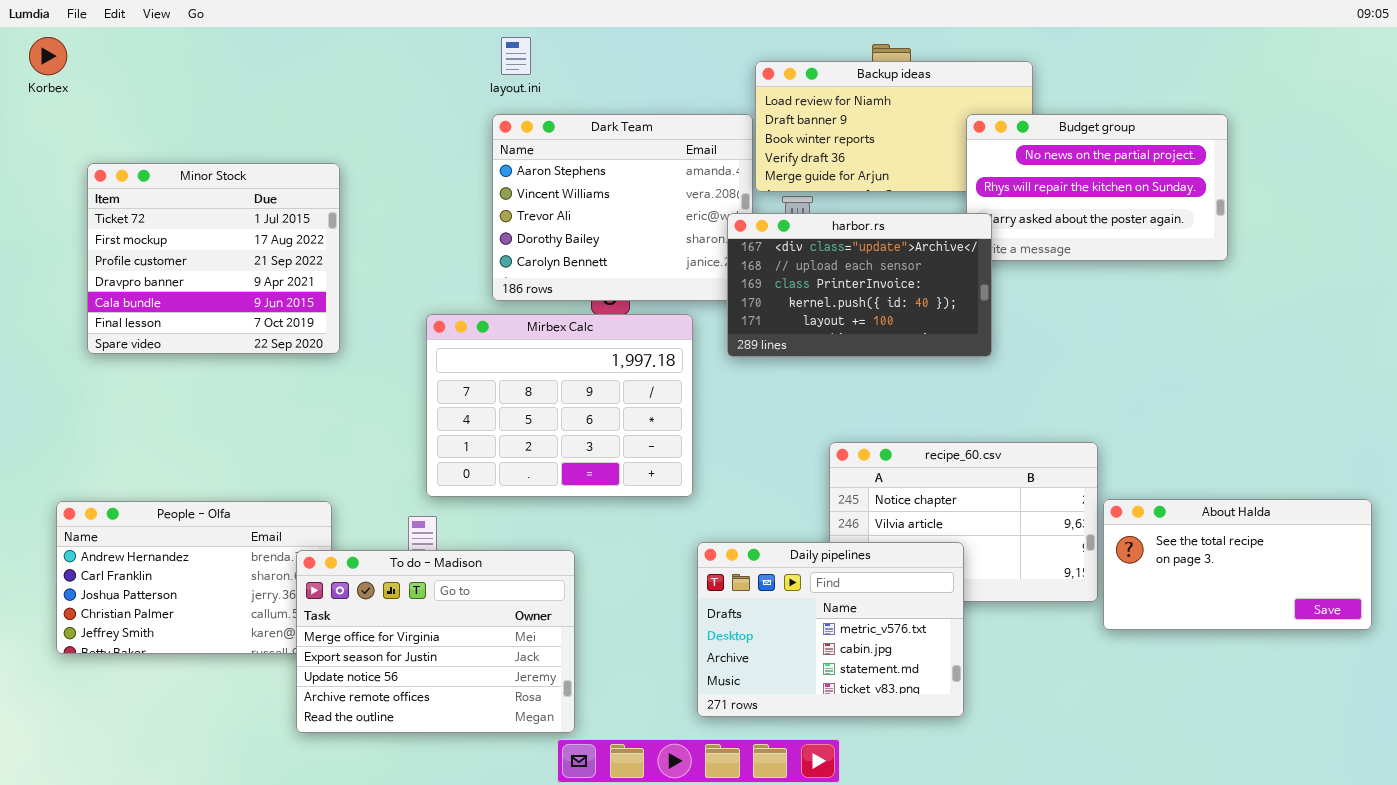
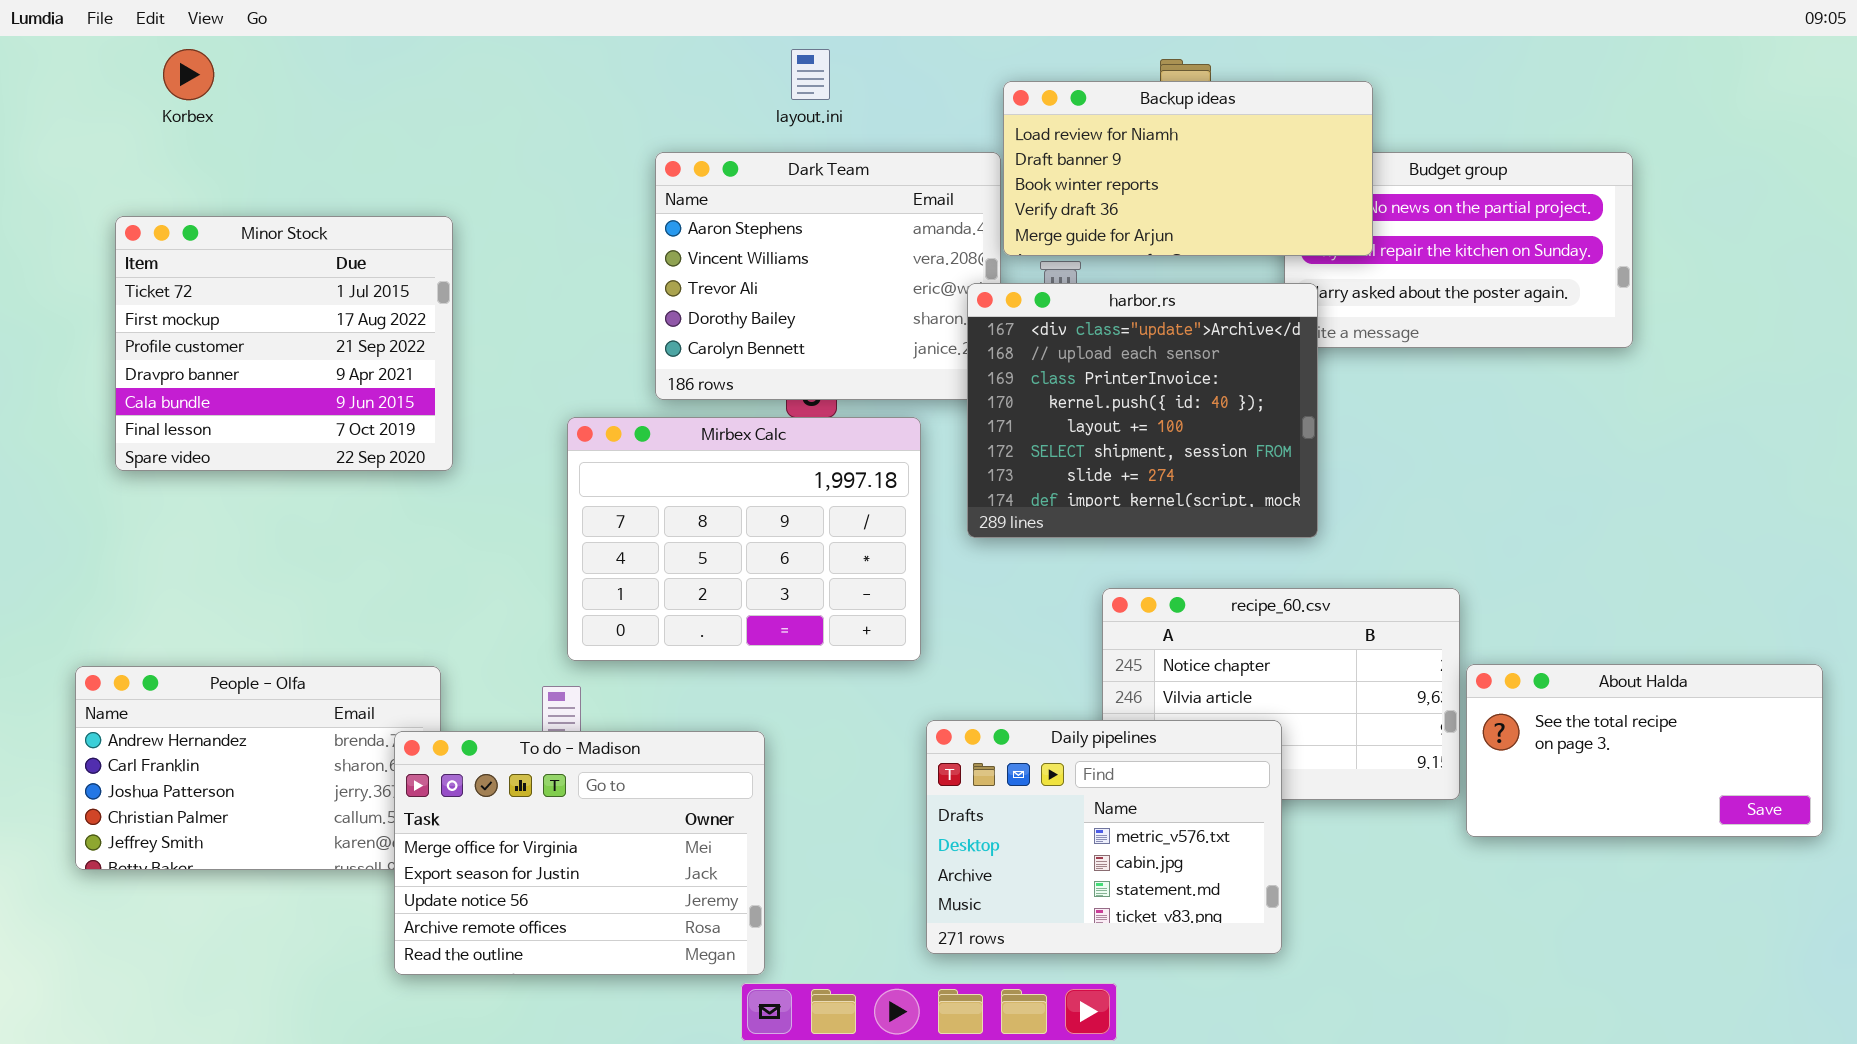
Korbex: [29,37,67,75] -> [163,49,214,100], moved
layout.ini: [501,37,531,75] -> [791,49,830,100], moved
Backup ideas: [755,61,1033,192] -> [1003,81,1373,256], raised
harbor.rs: [727,213,992,357] -> [967,283,1318,538], resized

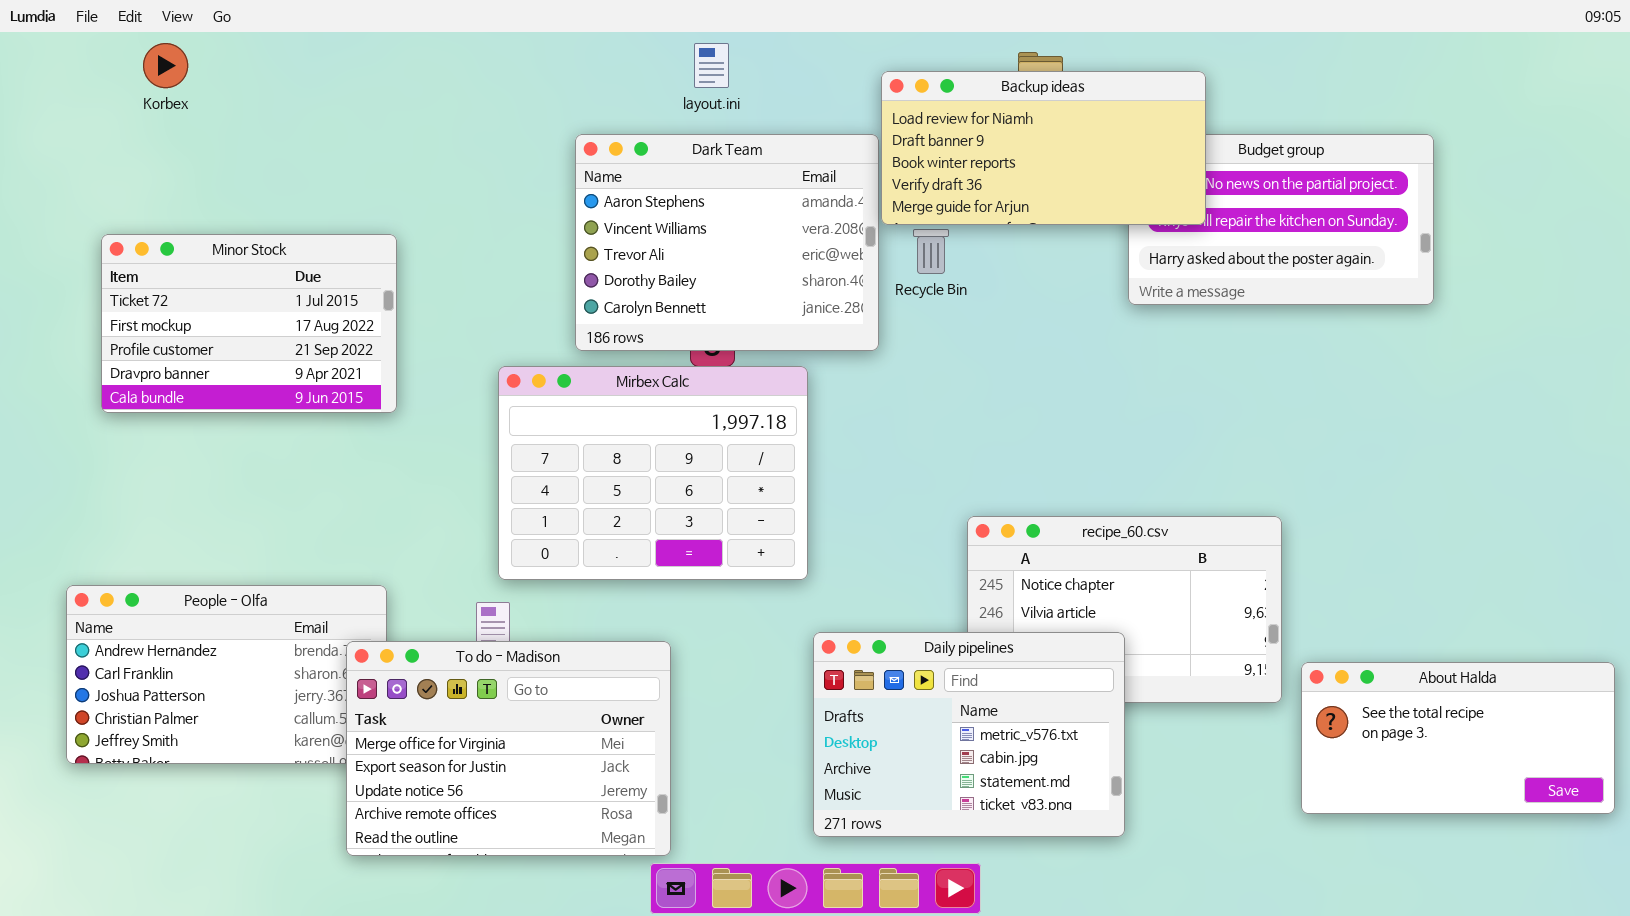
Minor Stock: [115,216,453,471] -> [101,234,397,413], resized
harbor.rs: [967,283,1318,538] -> none, closed
About Halda: [1466,664,1823,837] -> [1301,662,1615,814], moved

